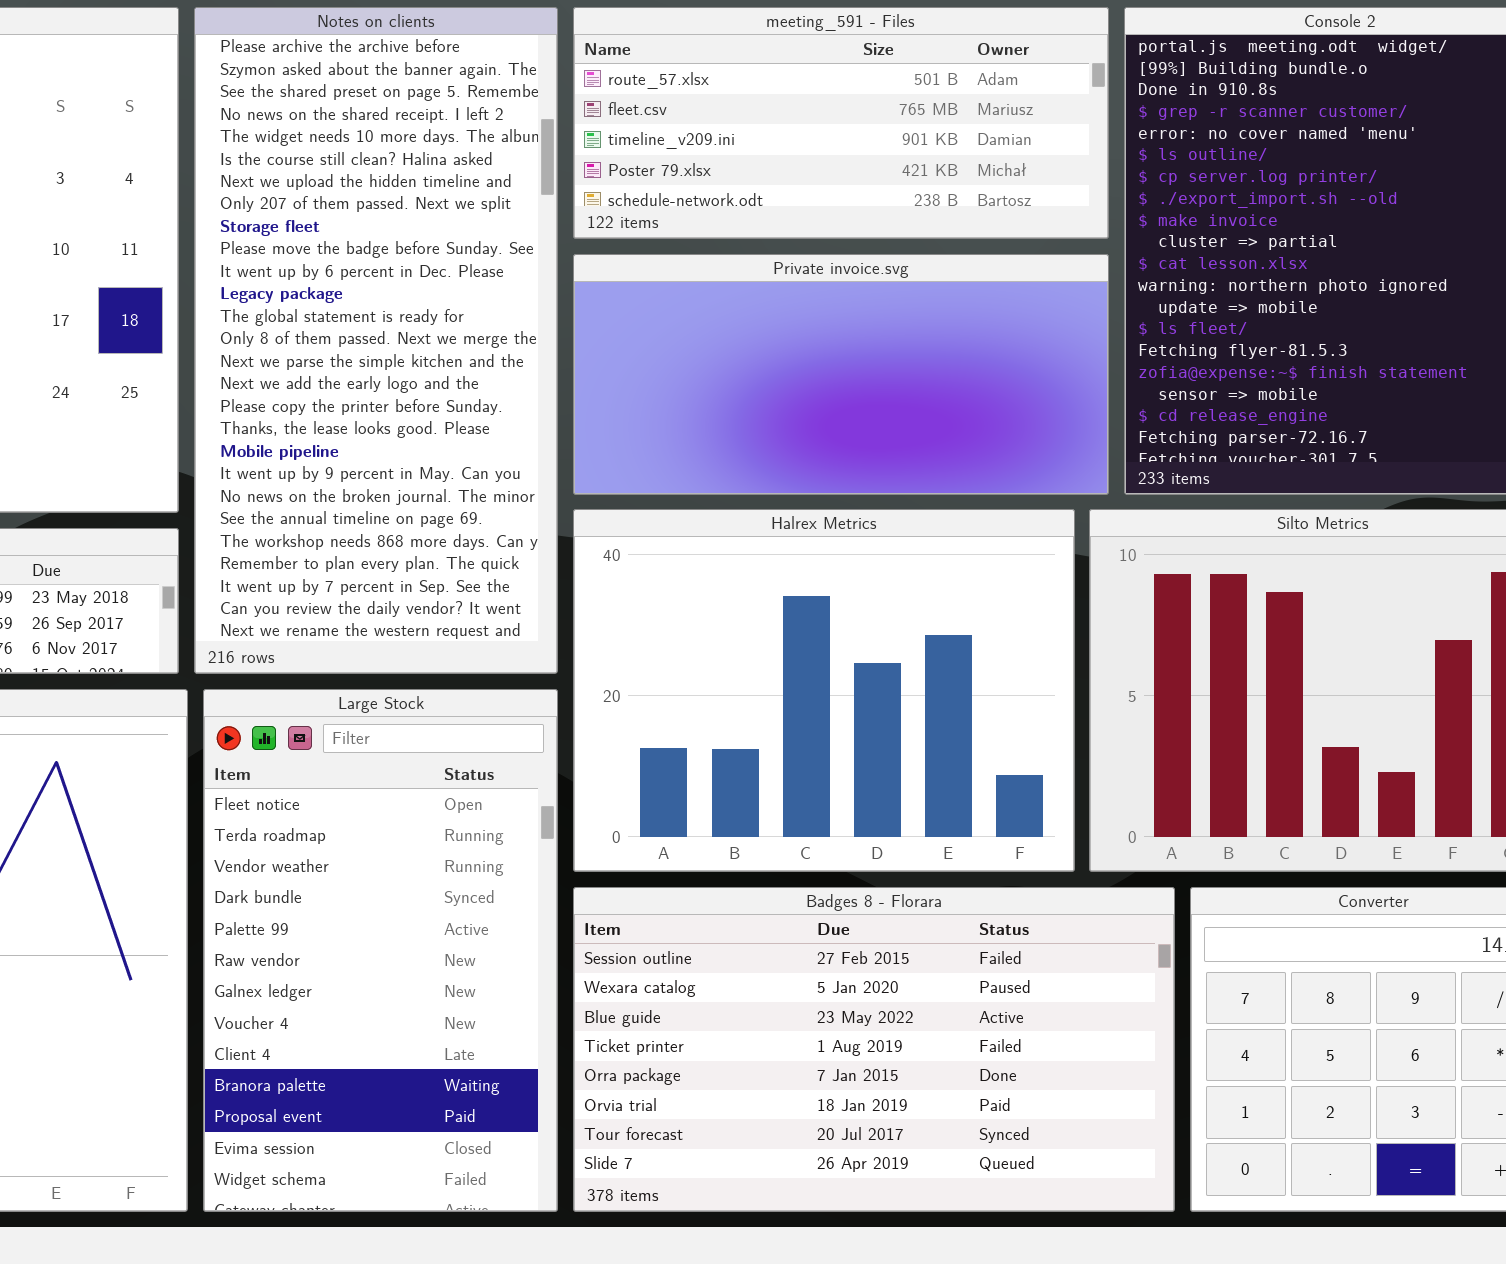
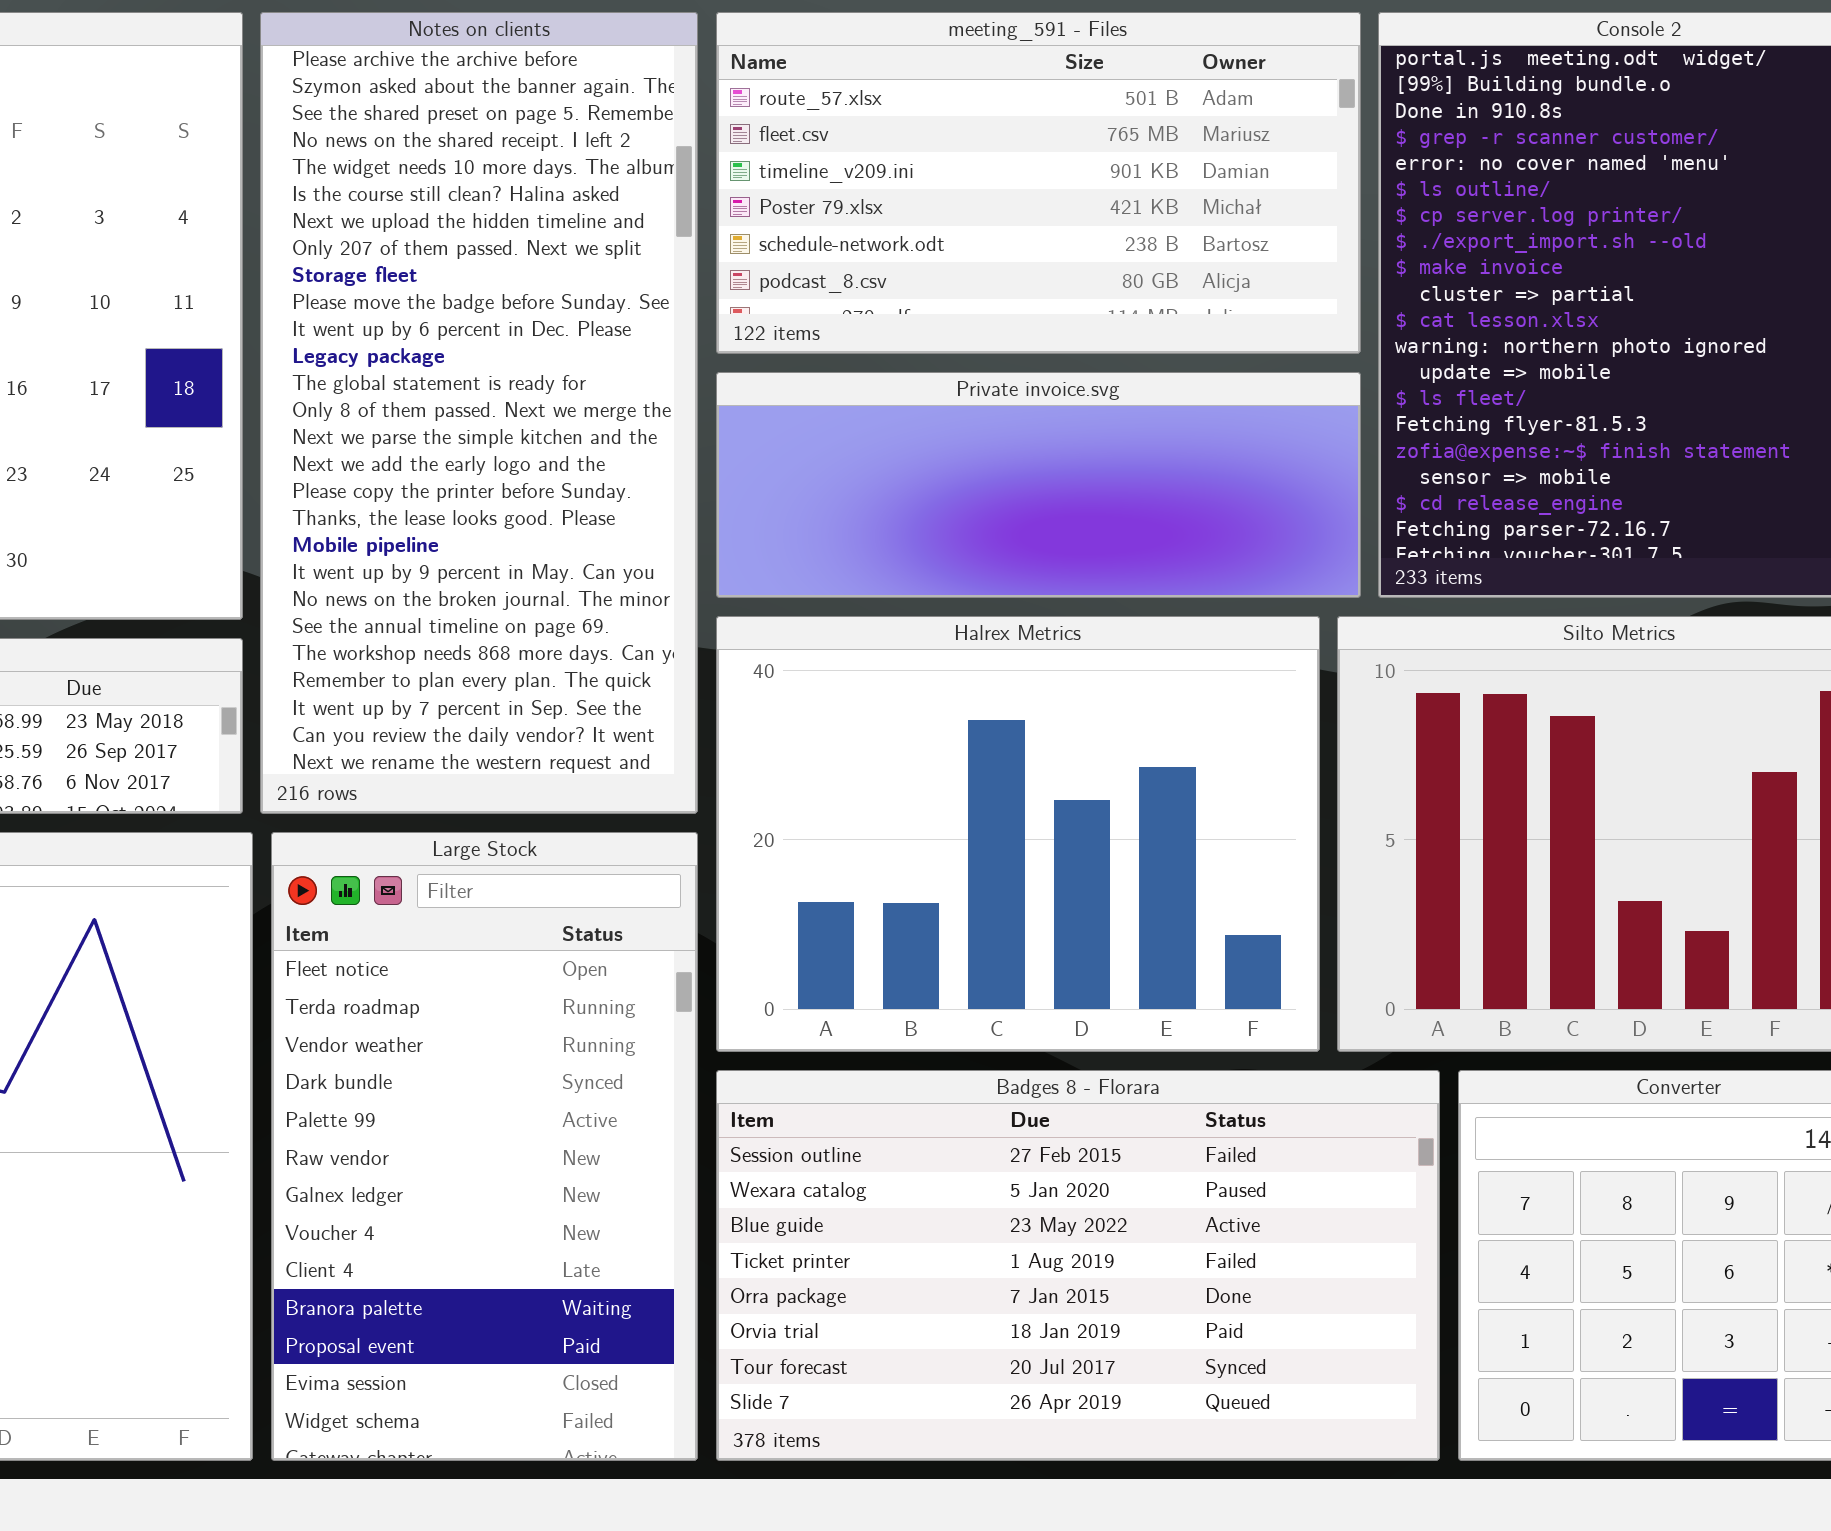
meeting_591 - Files: [573,7,1109,239] -> [716,12,1361,354], resized
Private invoice.svg: [573,254,1109,495] -> [716,372,1361,598], resized

